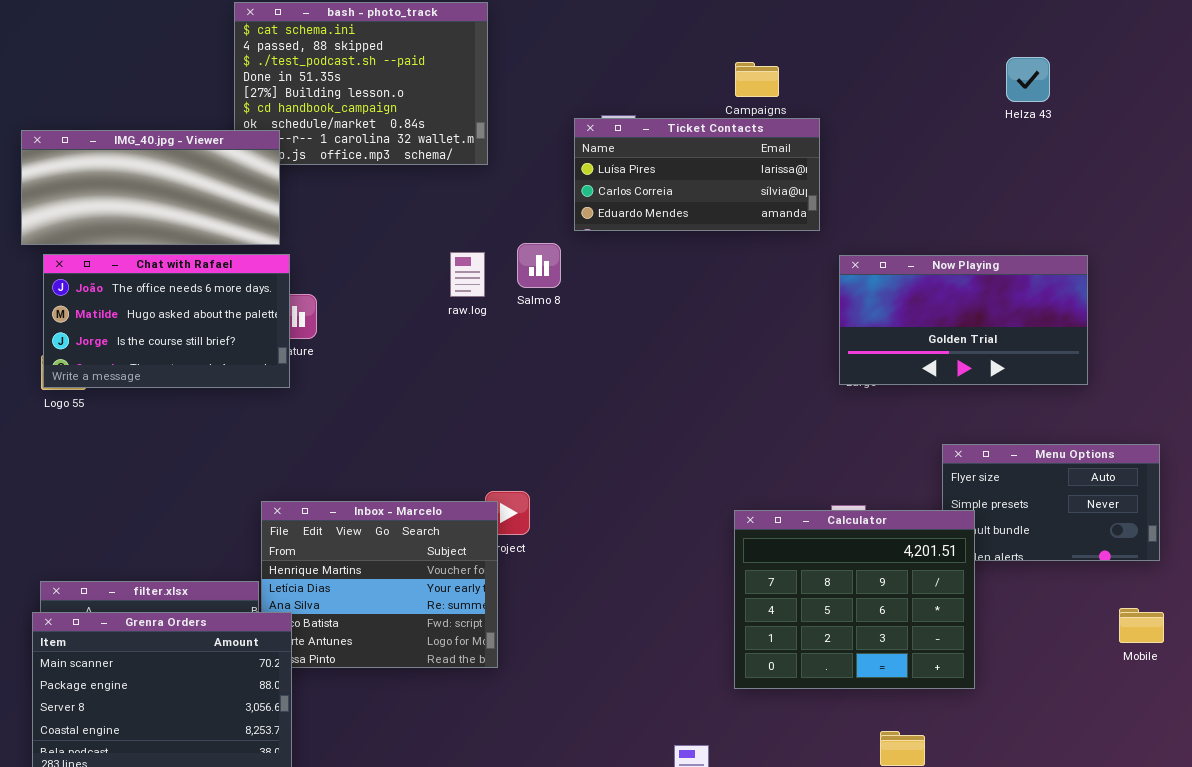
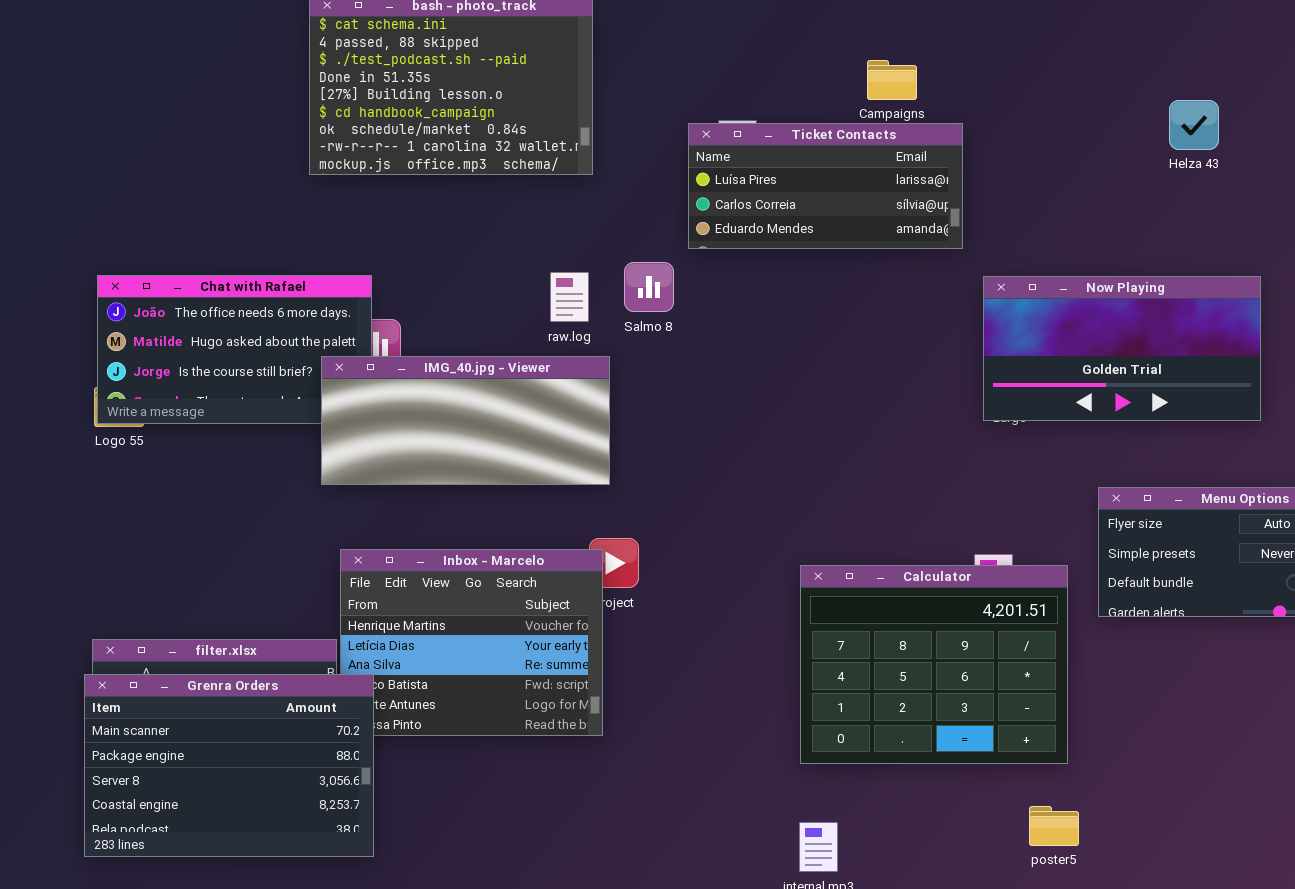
Helza 43: [1006,57,1050,102] -> [1169,100,1219,150], moved
IMG_40.jpg - Viewer: [21,130,280,245] -> [321,356,610,485], moved
Calculator: [734,510,975,689] -> [800,565,1068,764], moved

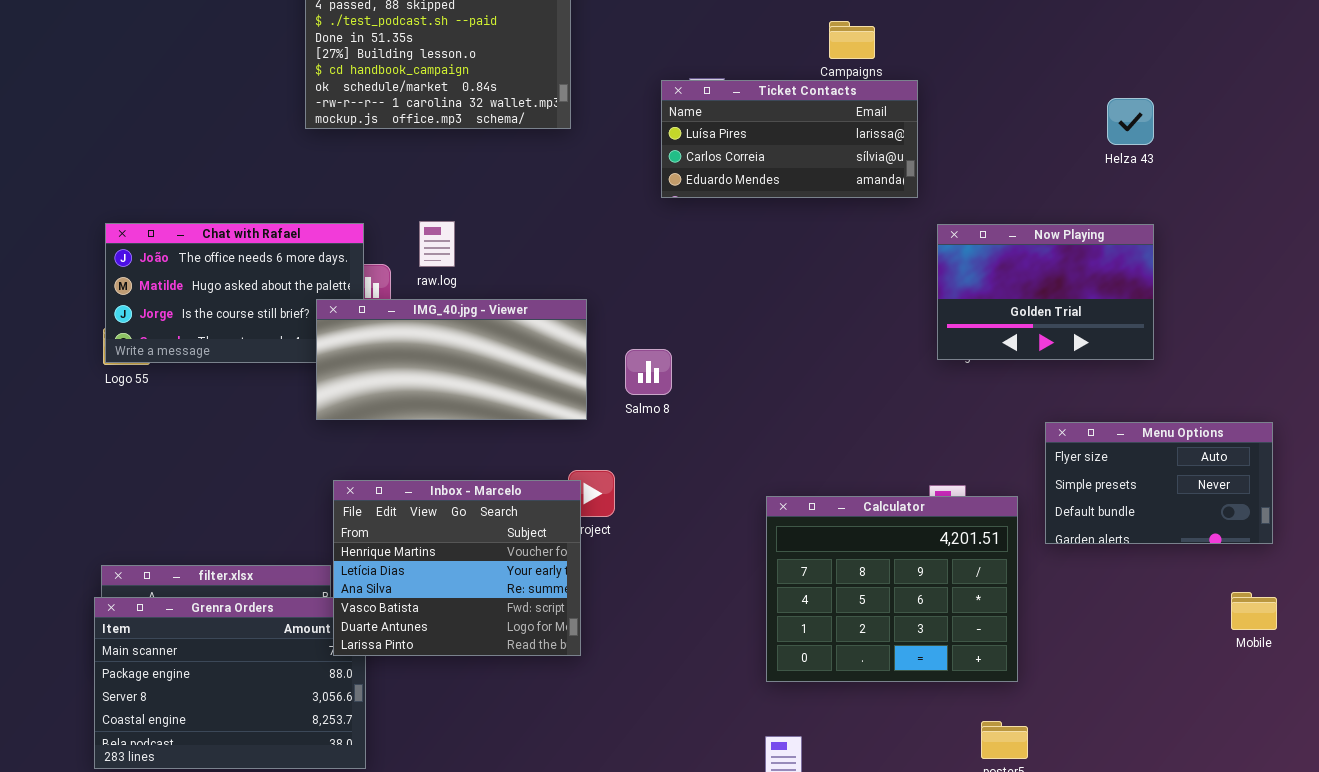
Helza 43: [1169,100,1219,150] -> [1107,98,1154,145], moved
Salmo 8: [624,262,674,312] -> [625,349,672,395], moved
raw.log: [550,272,589,322] -> [419,221,455,267], moved
Now Playing: [983,276,1261,421] -> [937,224,1154,360], resized
Inbox - Marcelo: [340,549,603,736] -> [333,480,581,656], raised

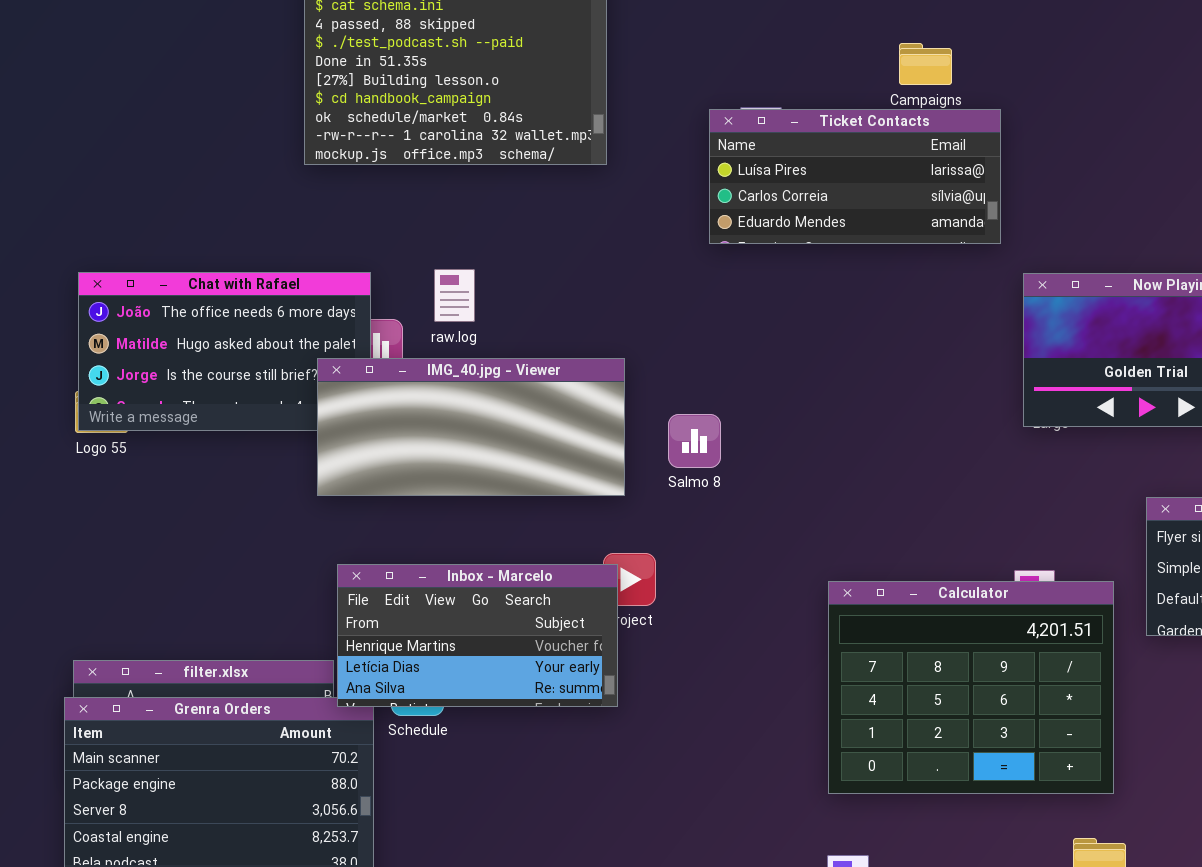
Inbox - Marcelo: [333,480,581,656] -> [337,564,618,707], resized

